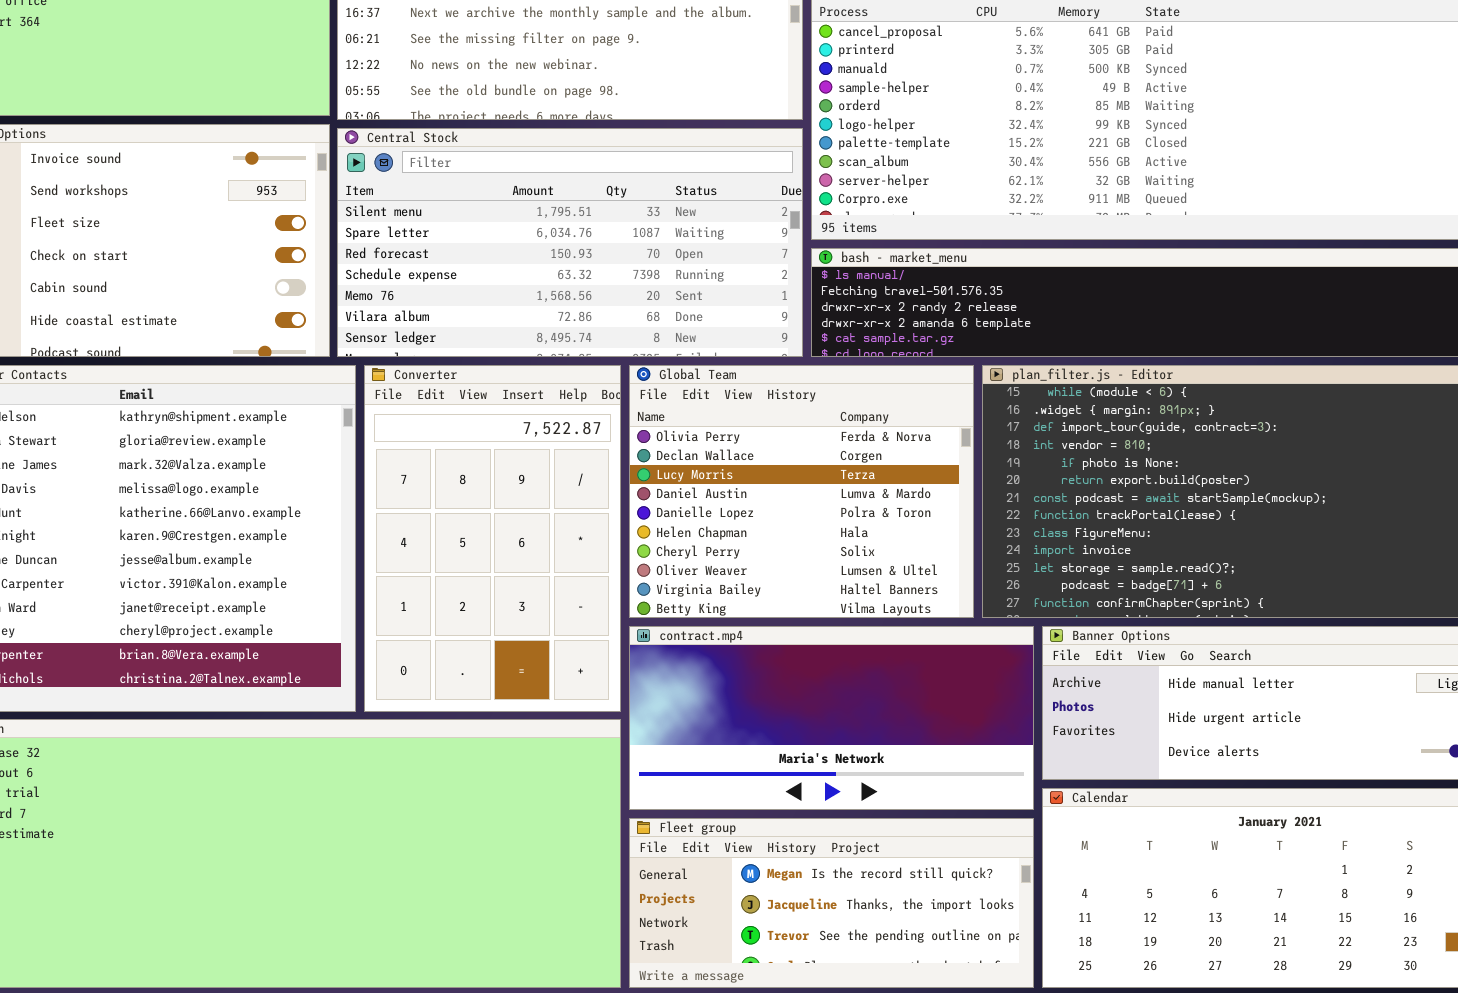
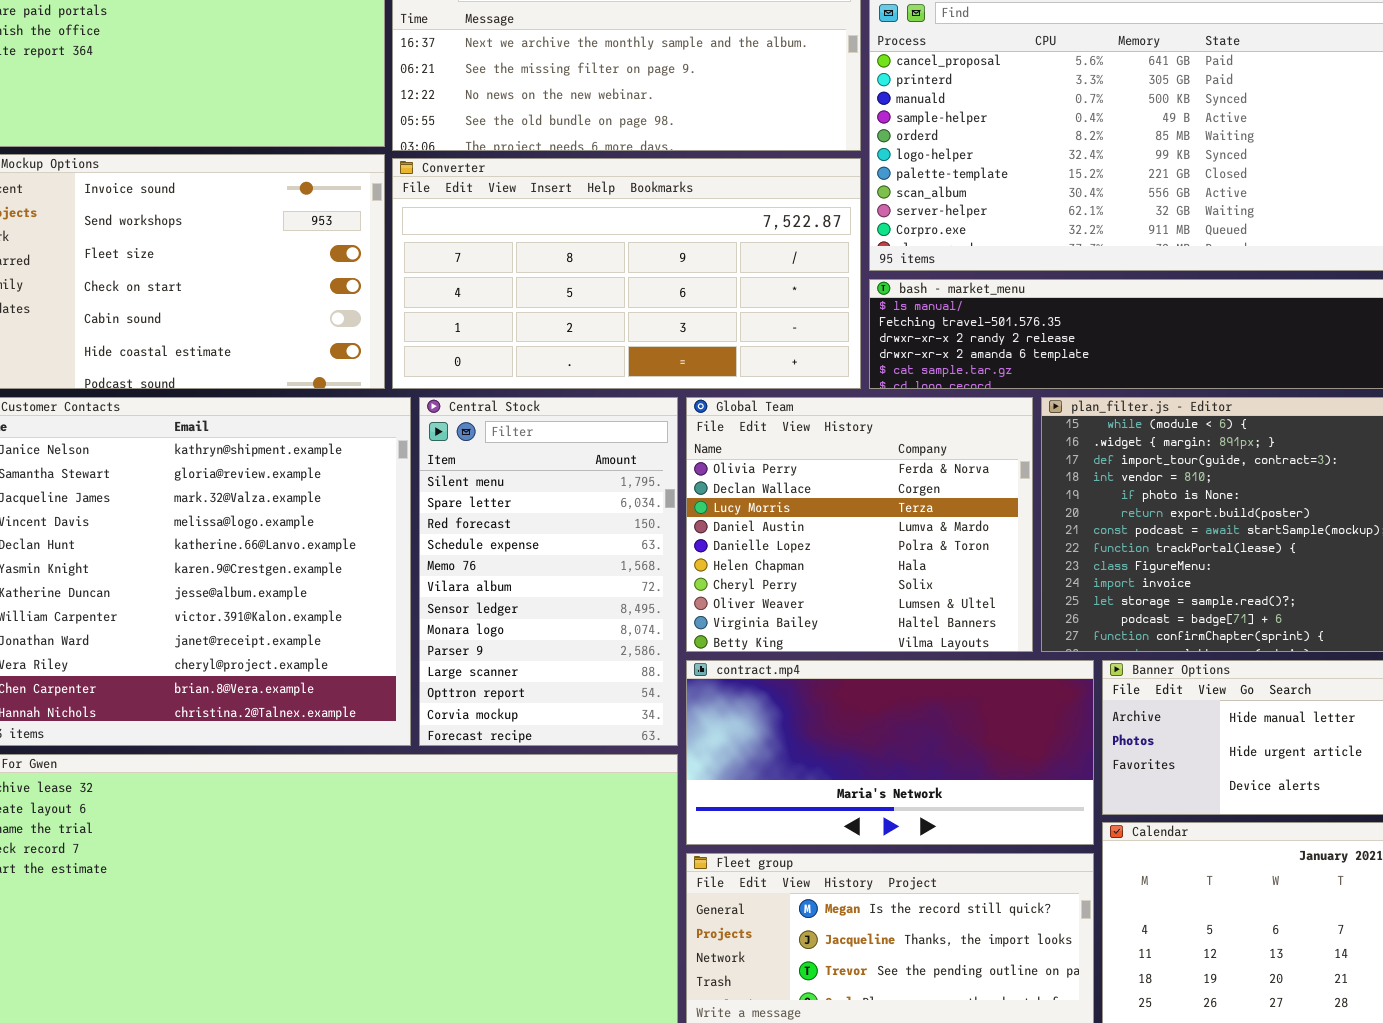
Central Stock: [337,128,803,357] -> [419,397,678,746], moved, resized
Converter: [364,365,621,712] -> [392,158,861,389], moved, resized

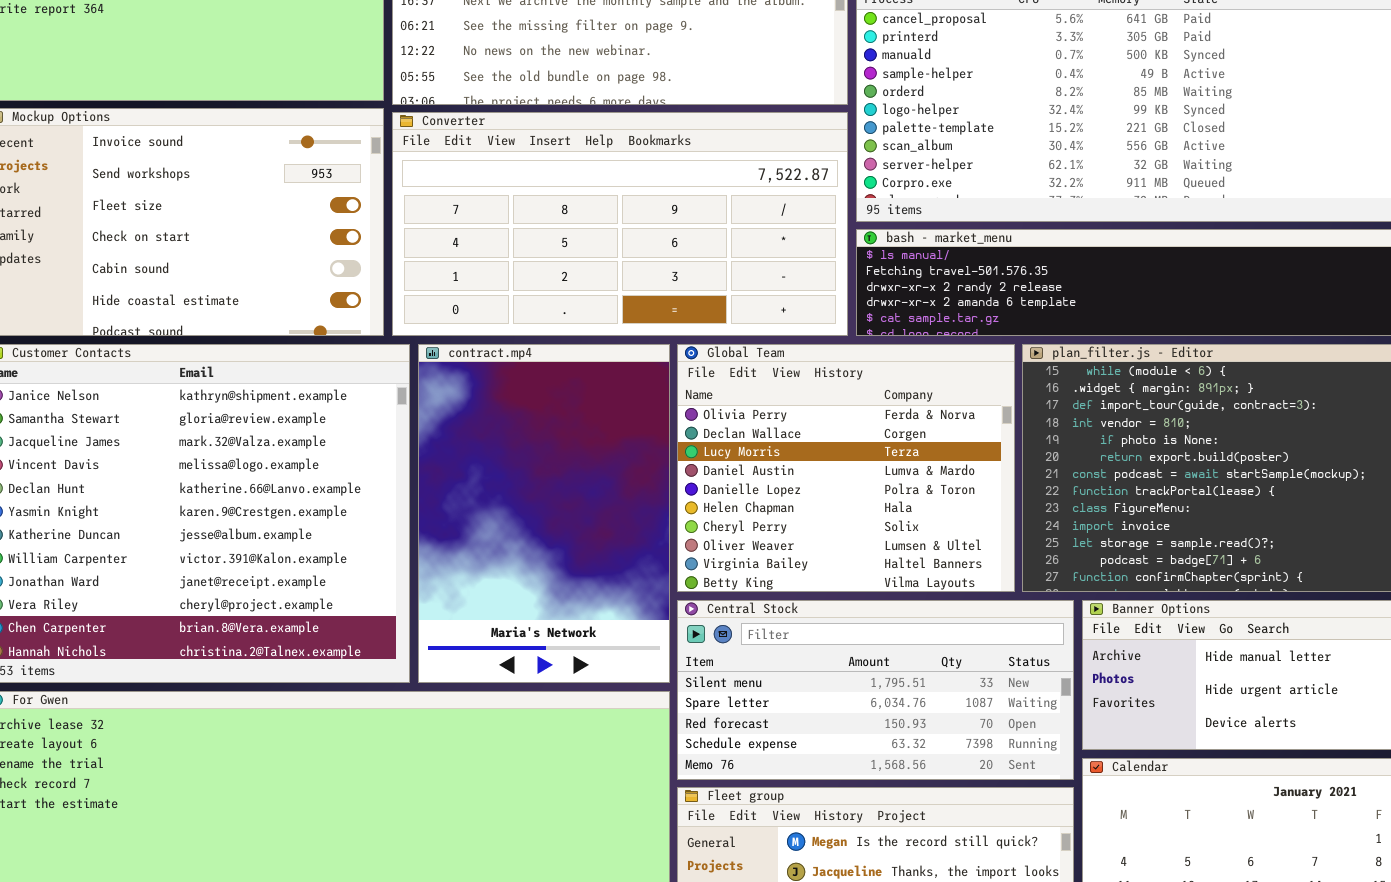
Central Stock: [419,397,678,746] -> [677,600,1074,780], moved, resized
contract.mp4: [686,660,1094,845] -> [418,344,670,683], moved, resized

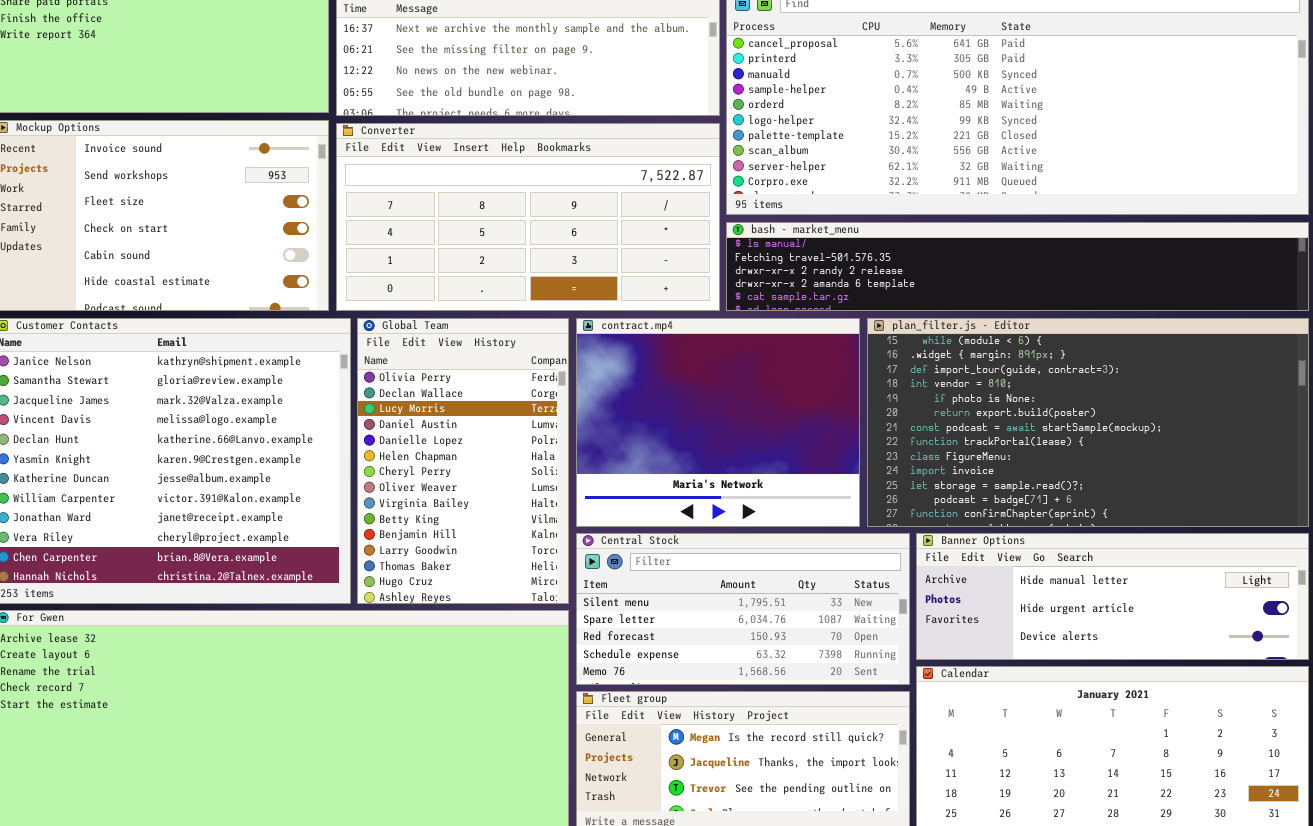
contract.mp4: [418,344,670,683] -> [576,318,860,527], moved, resized
Global Team: [677,344,1015,592] -> [357,318,569,604], moved, resized

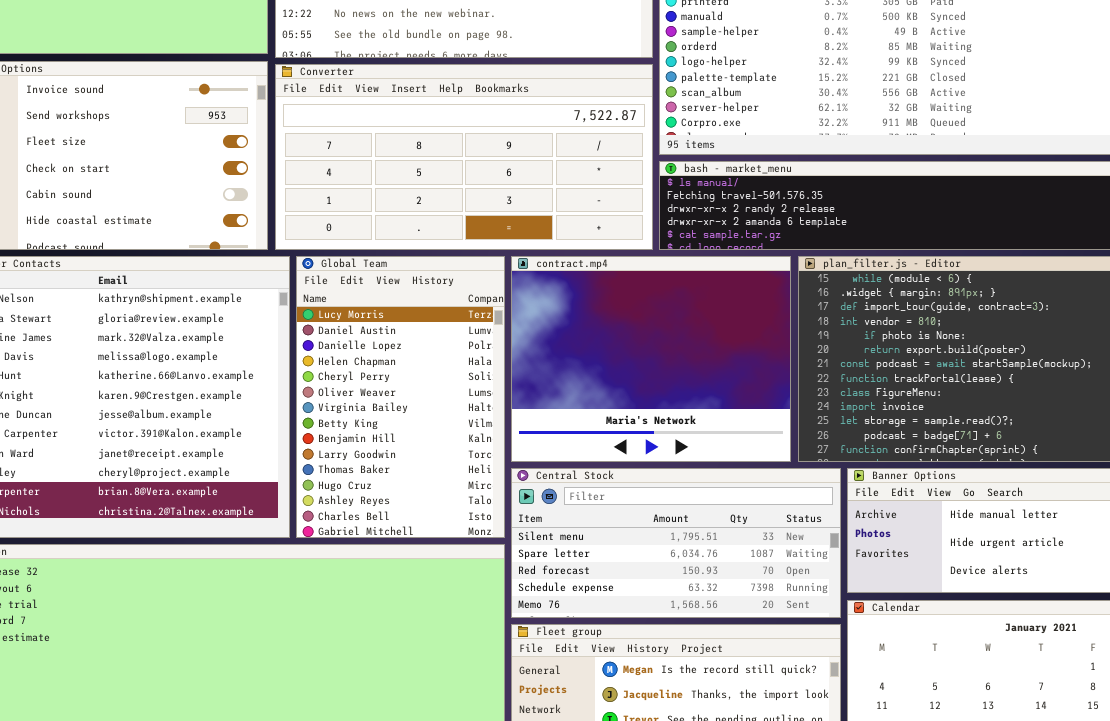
Global Team: [357,318,569,604] -> [296,256,505,538], scrolled down 2 rows

